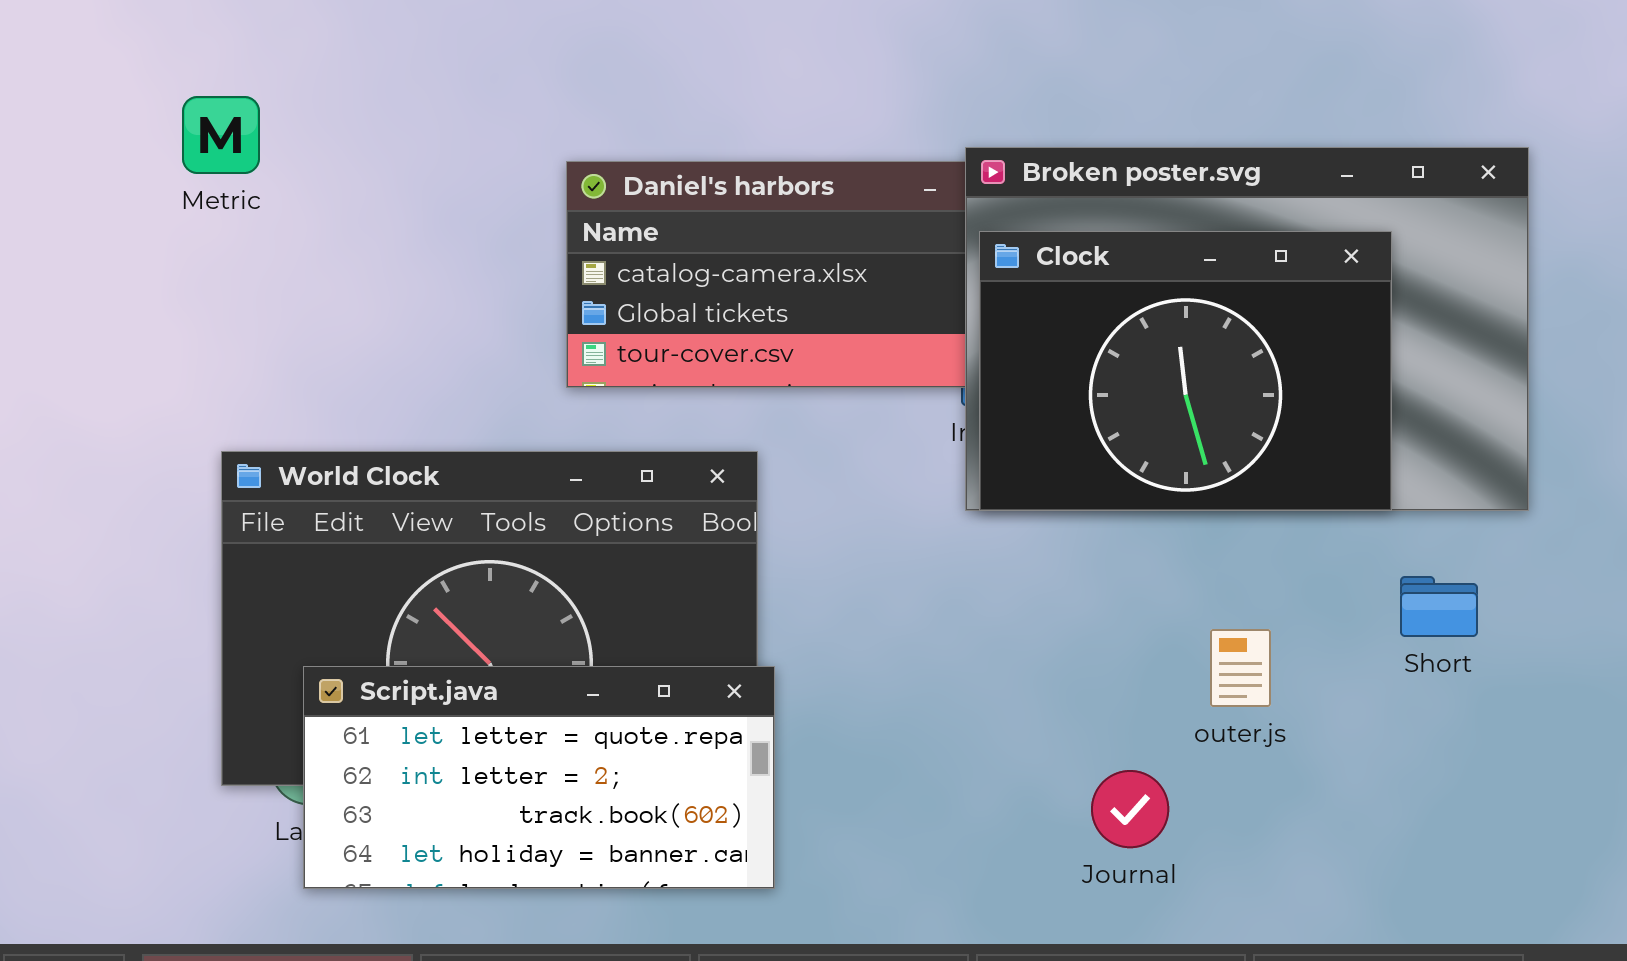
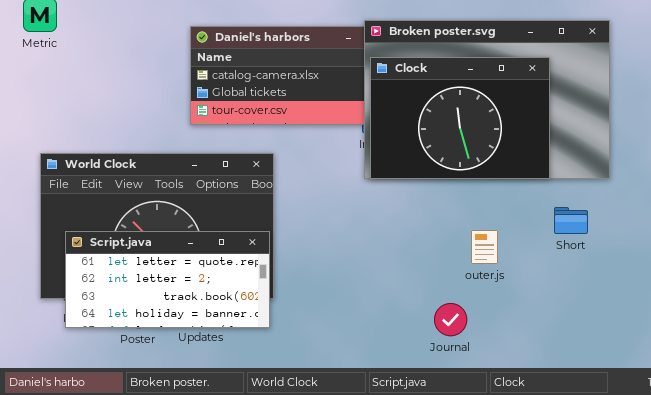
Script.java: [303,666,775,889] -> [65,231,270,328], moved
Journal: [1091,770,1169,848] -> [434,303,467,336], moved

